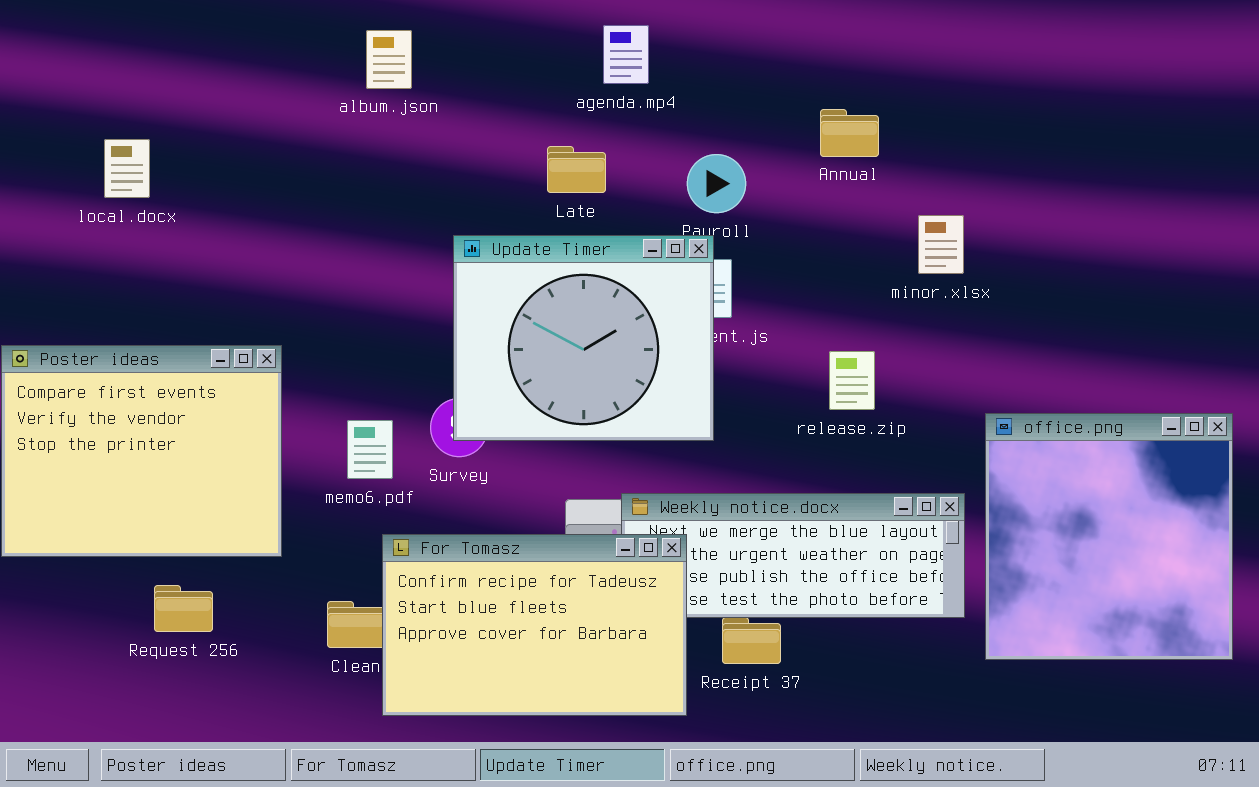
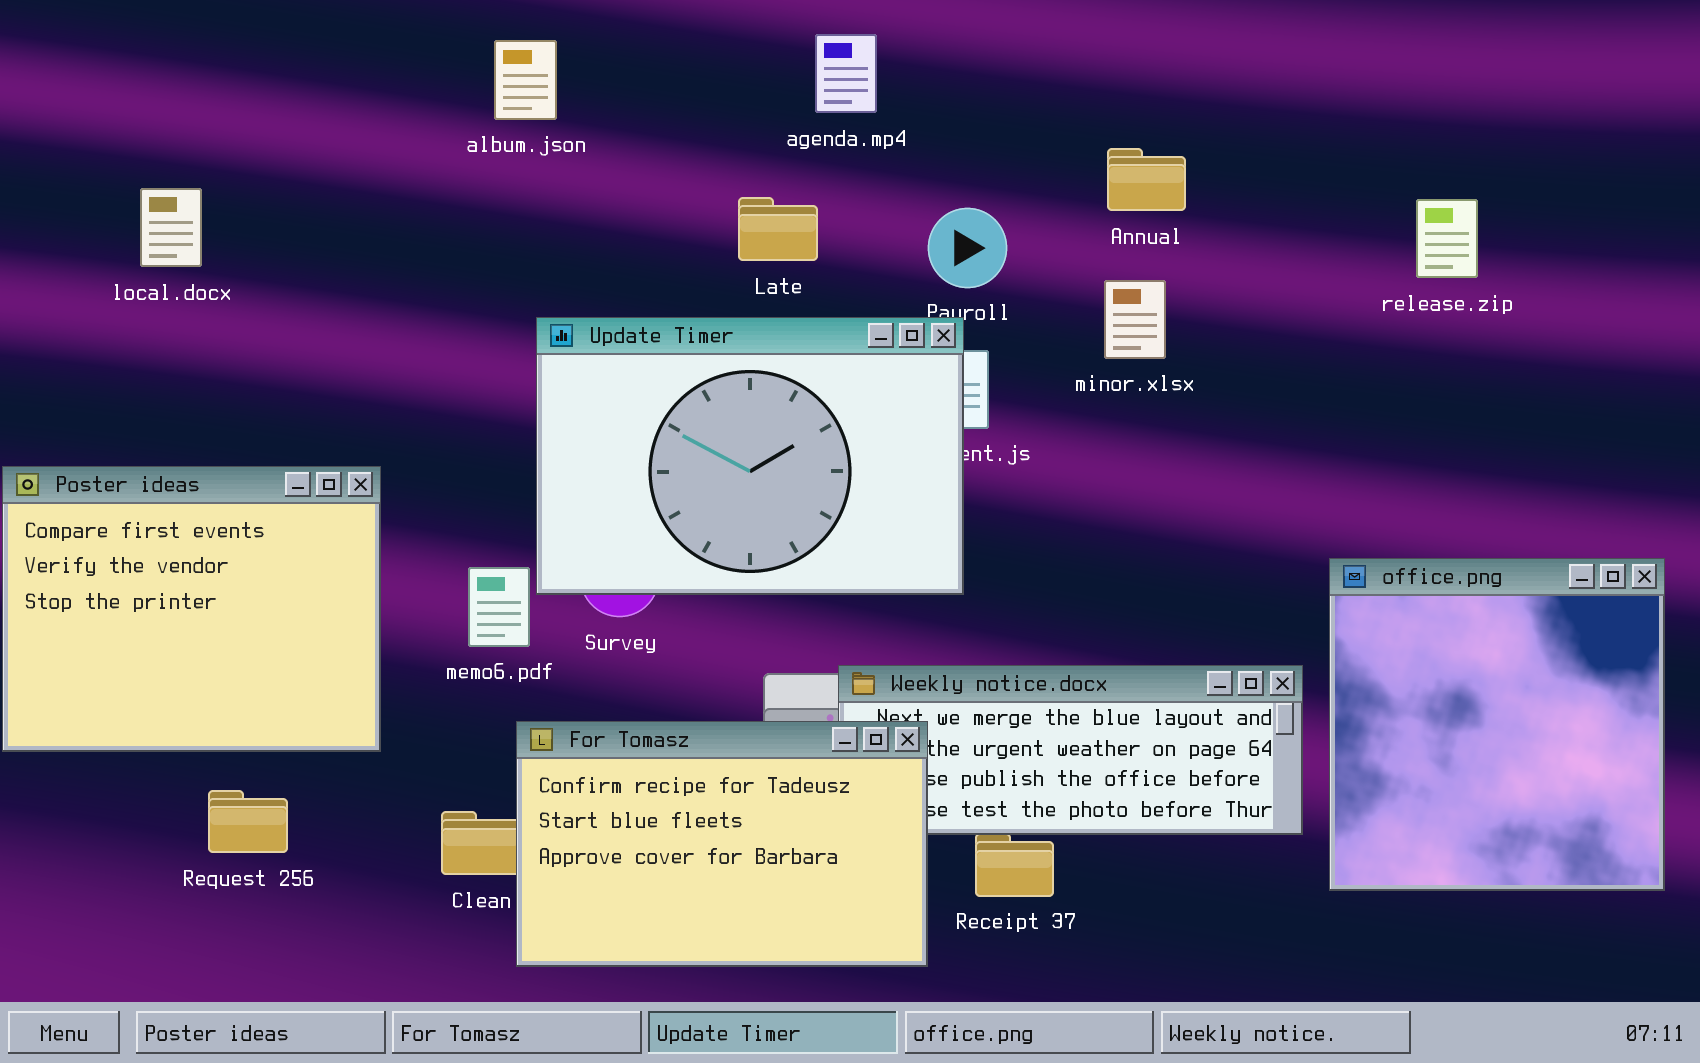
minor.xlsx: [918,215,964,274] -> [1104,280,1166,359], moved
Update Timer: [453,235,714,441] -> [536,317,964,595], resized
release.zip: [829,351,875,410] -> [1416,199,1478,278], moved

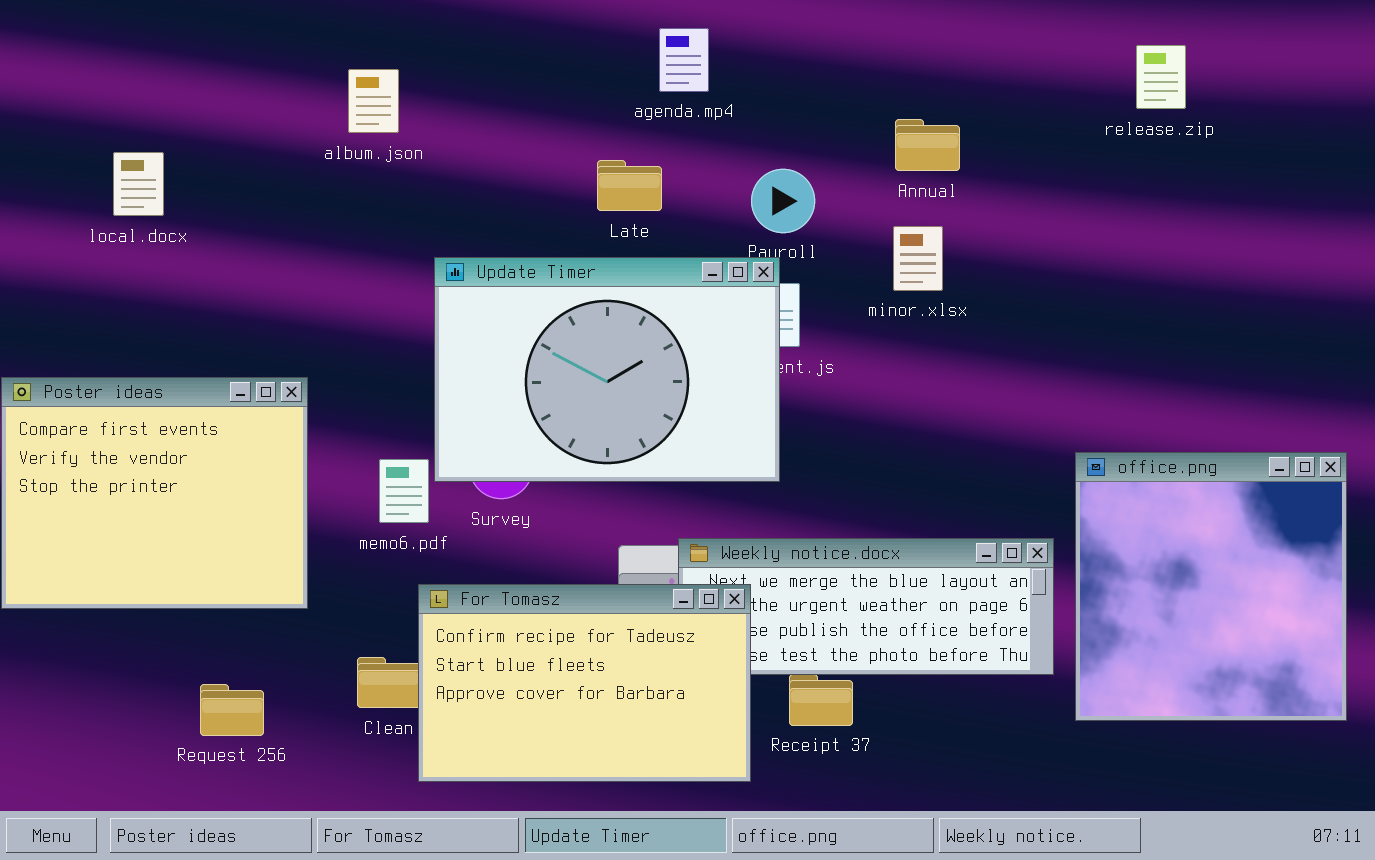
album.json: [494,40,557,120] -> [348,69,399,133], moved
release.zip: [1416,199,1478,278] -> [1136,45,1186,109], moved
Request 256: [208,790,288,853] -> [200,684,264,736], moved

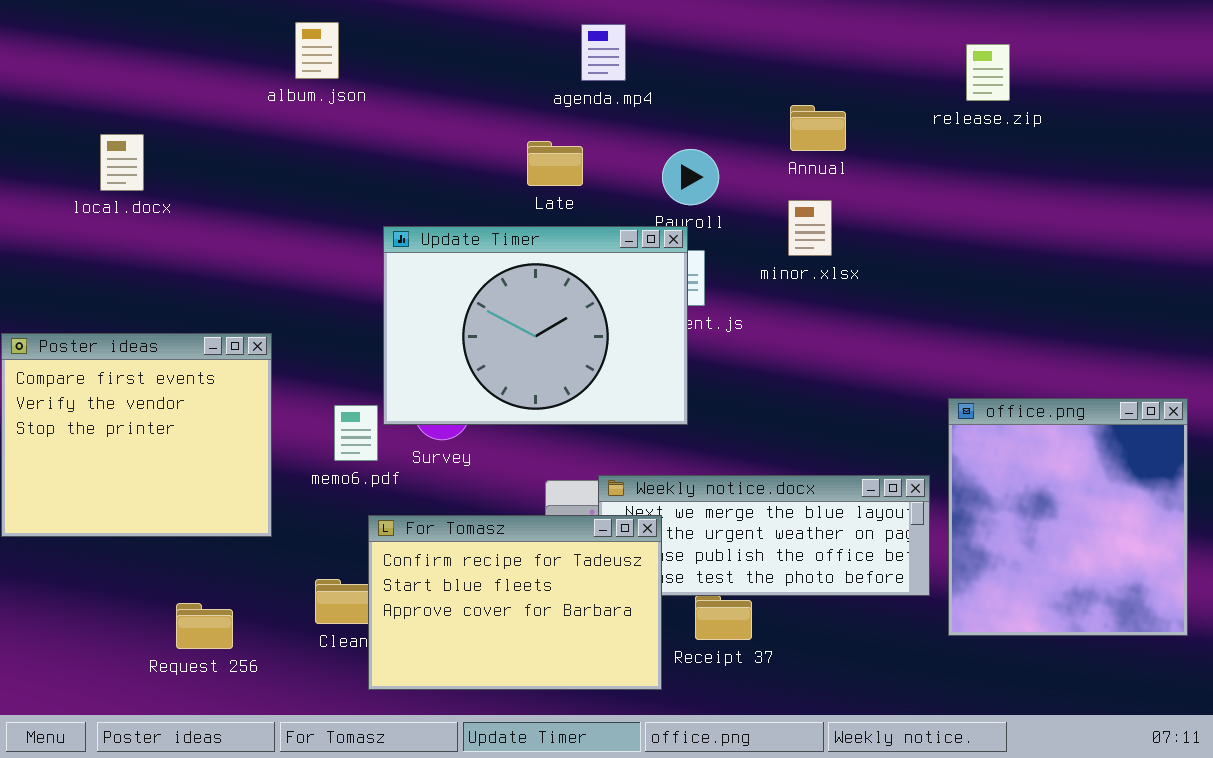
release.zip: [1136,45,1186,109] -> [966,44,1010,101], moved
album.json: [348,69,399,133] -> [295,22,339,79], moved

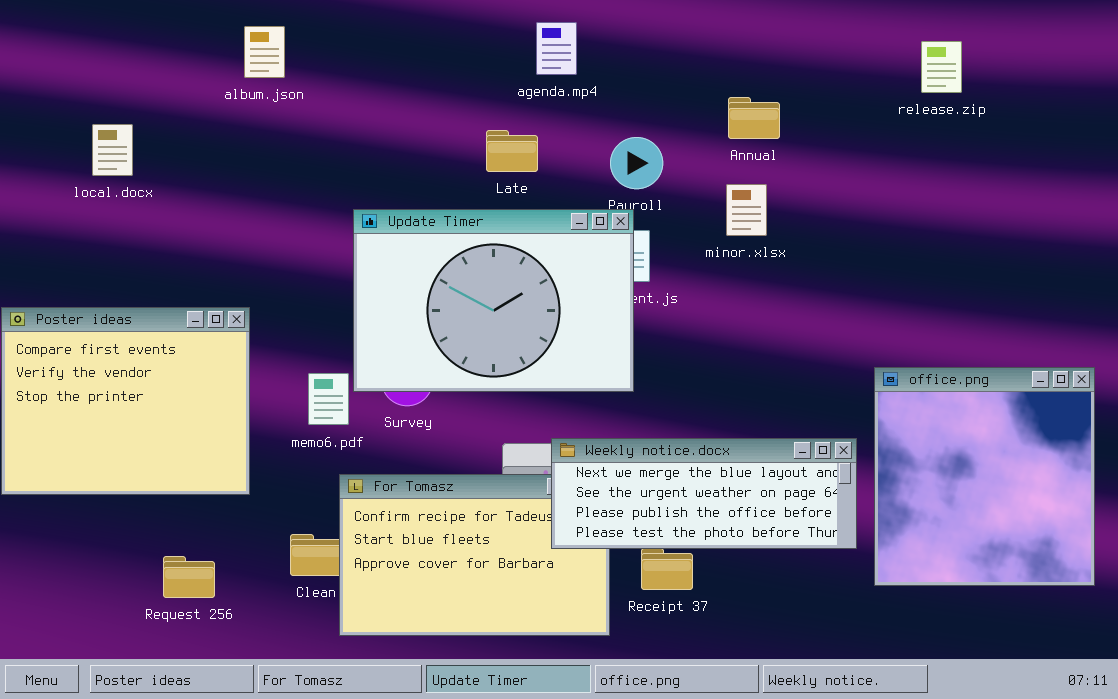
album.json: [295,22,339,79] -> [244,26,285,78], moved
release.zip: [966,44,1010,101] -> [921,41,962,93], moved
Weekly notice.docx: [598,475,930,596] -> [551,438,857,549], raised

